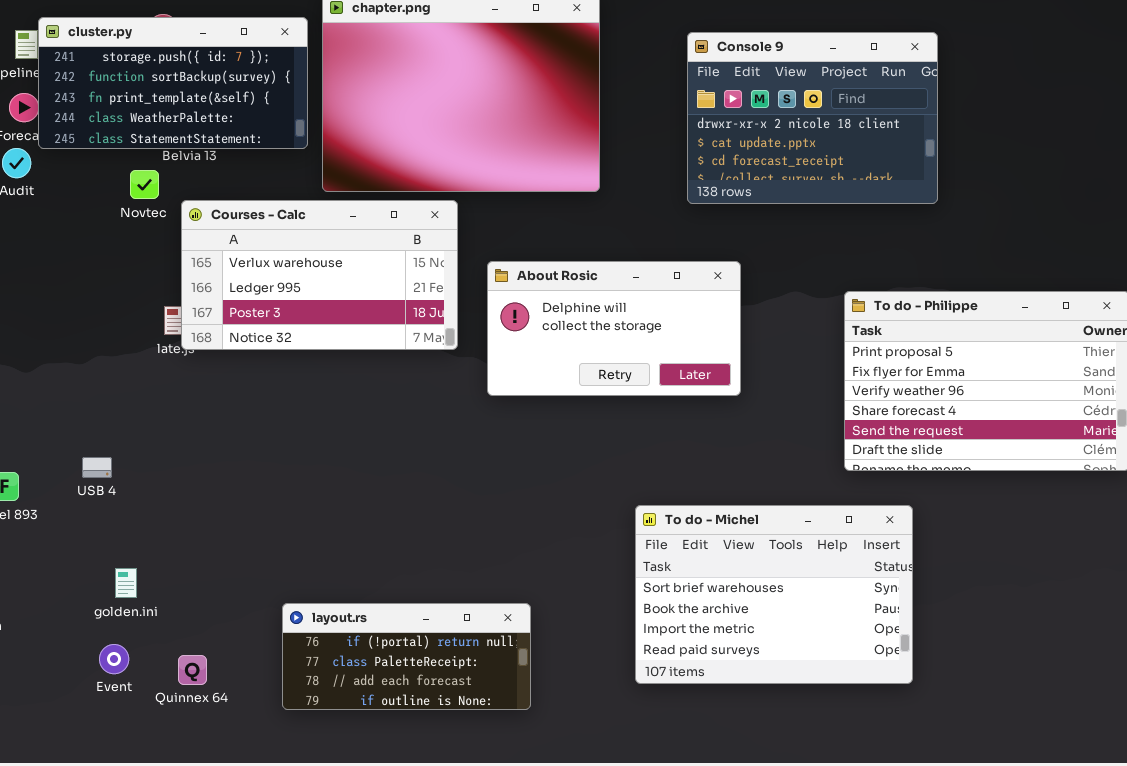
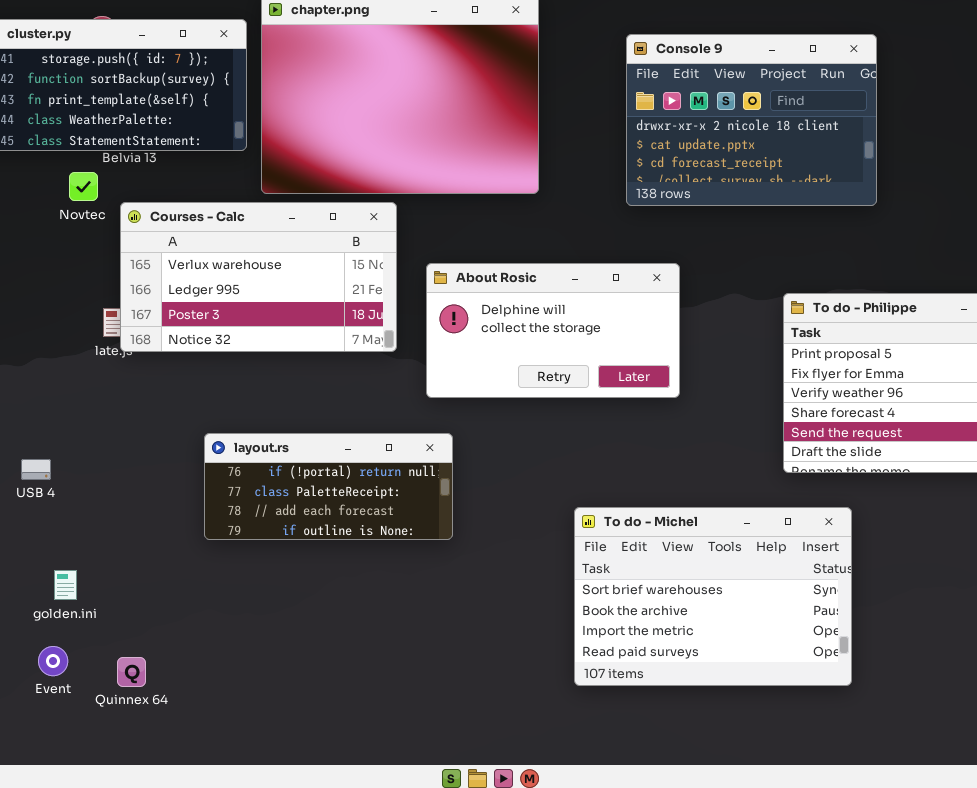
layout.rs: [282,603,531,710] -> [204,433,453,540], moved

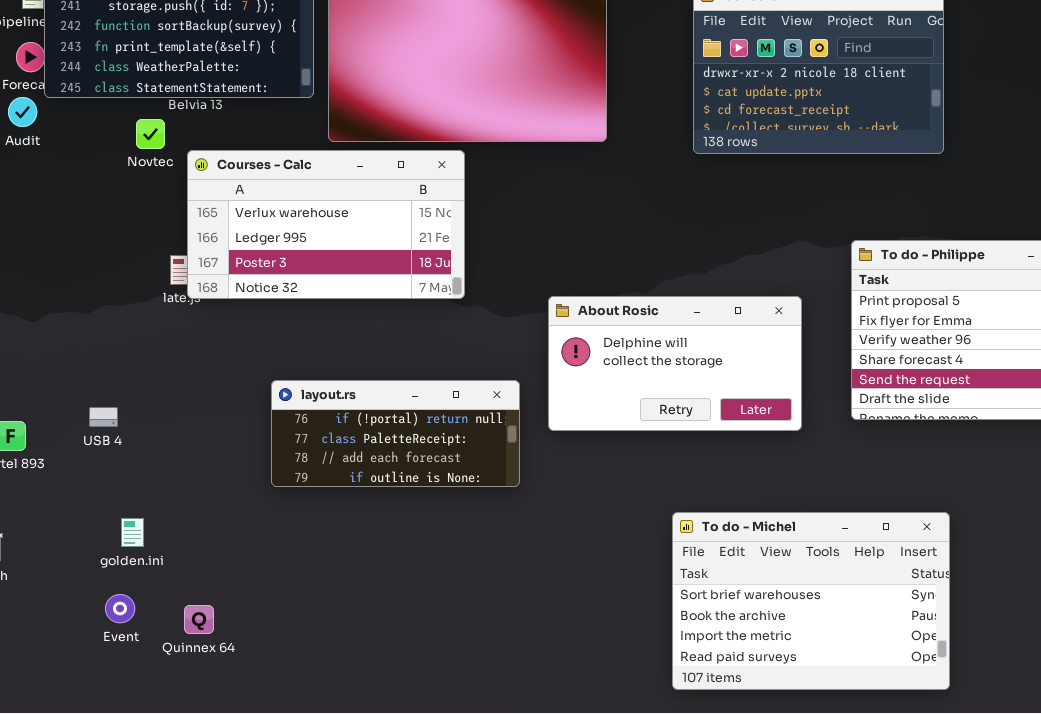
About Rosic: [426,263,680,398] -> [548,296,802,431], moved
To do - Michel: [574,507,852,686] -> [672,512,950,690], moved

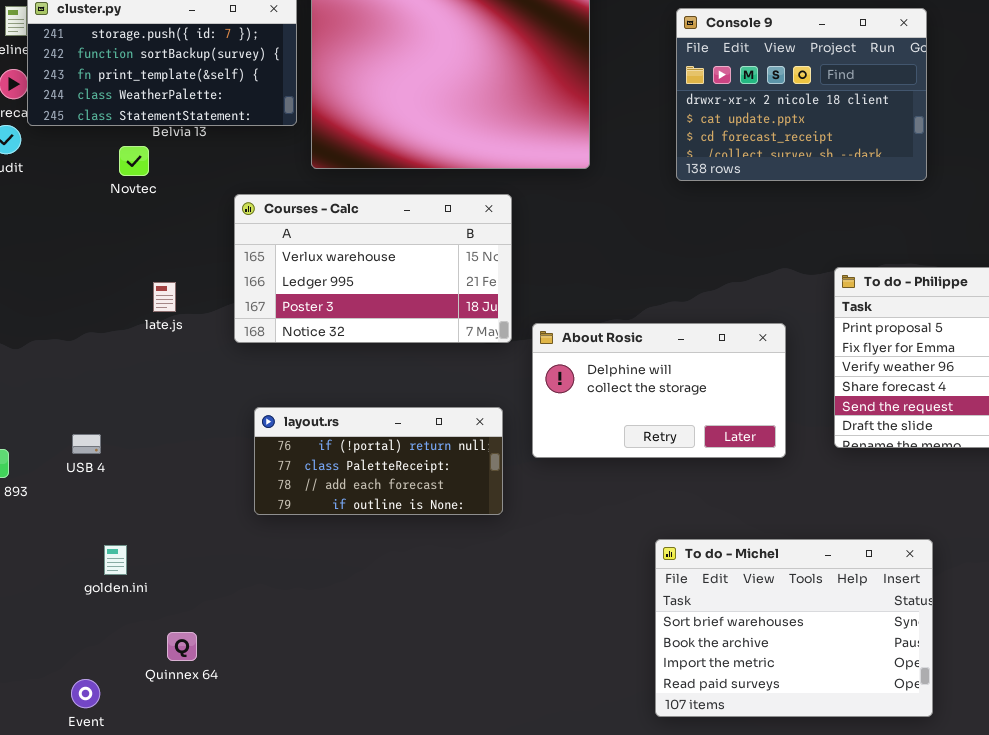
Courses - Calc: [187,150,465,299] -> [234,194,512,343], moved
Event: [105,594,135,623] -> [71,679,100,708], moved

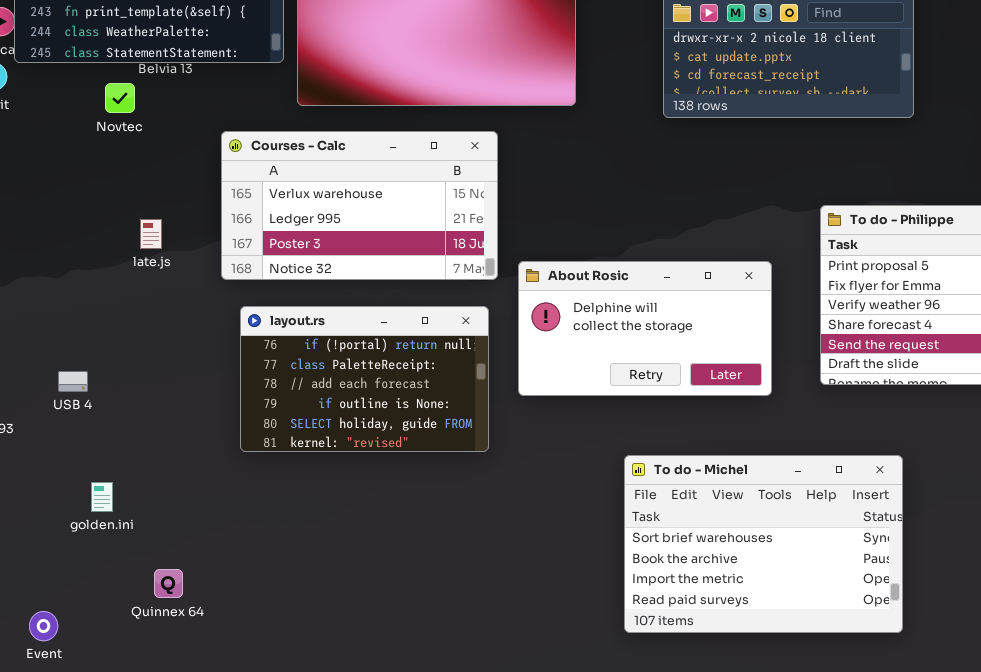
layout.rs: [254,407,503,515] -> [240,306,489,452], resized
To do - Michel: [655,539,933,717] -> [624,455,903,633], moved
Event: [71,679,100,708] -> [29,611,58,641], moved

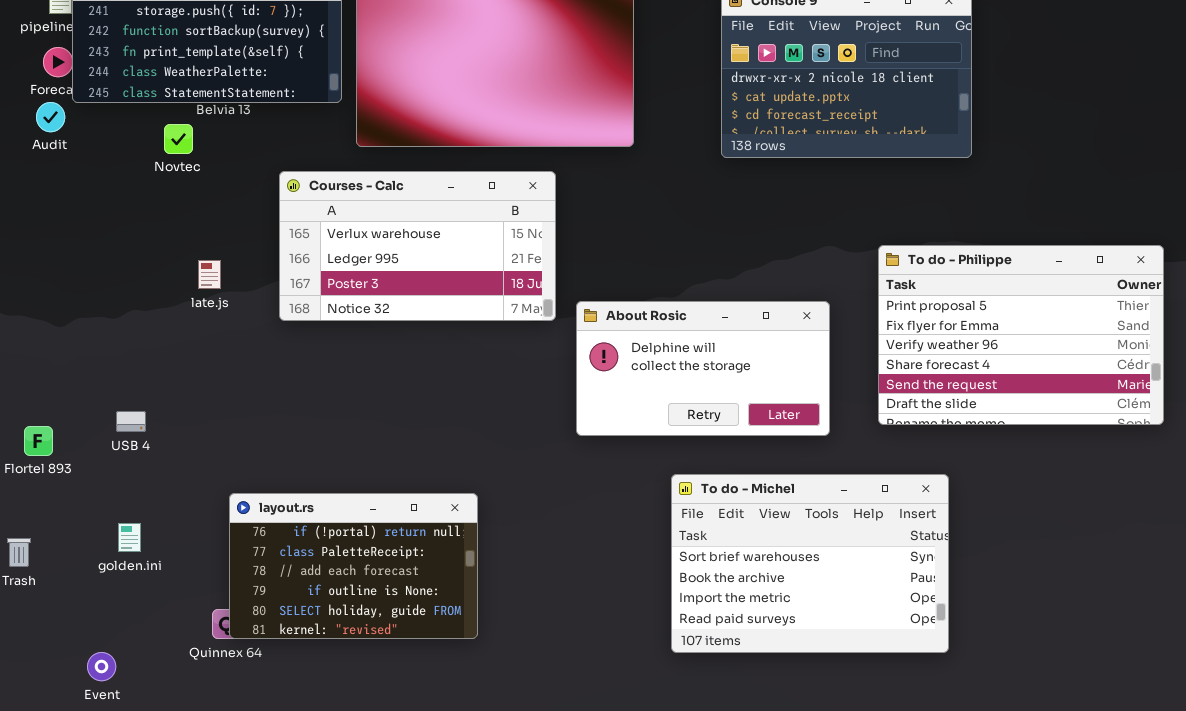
layout.rs: [240,306,489,452] -> [229,493,478,639], moved
To do - Michel: [624,455,903,633] -> [671,474,949,653], moved
golden.ini: [91,482,113,512] -> [118,523,141,552], moved

